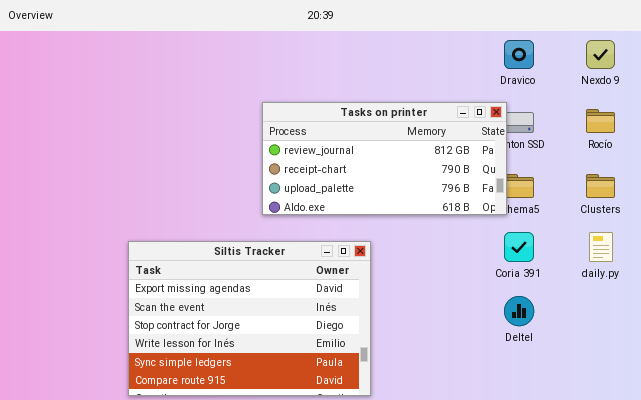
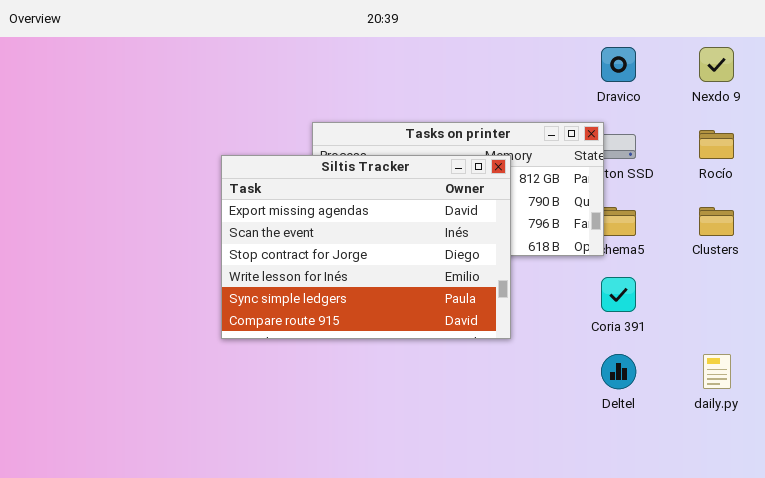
daily.py: [589,232,613,262] -> [703,354,731,389], moved
Siltis Tracker: [128,241,371,396] -> [221,155,511,339], moved

